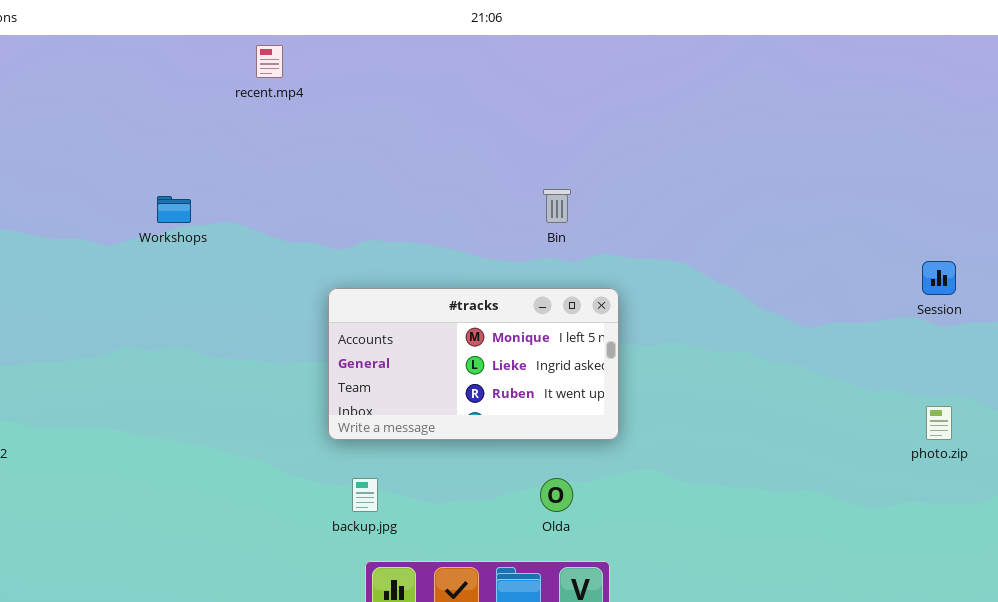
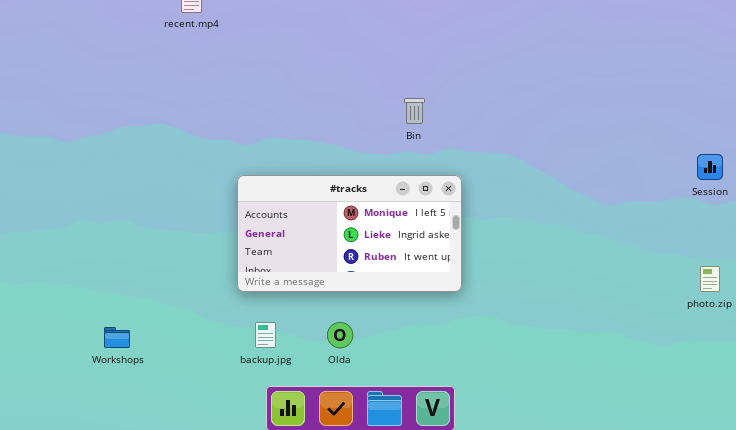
Workshops: [157,196,191,223] -> [104,327,130,348], moved
Olda: [540,478,573,512] -> [327,322,353,348], moved

